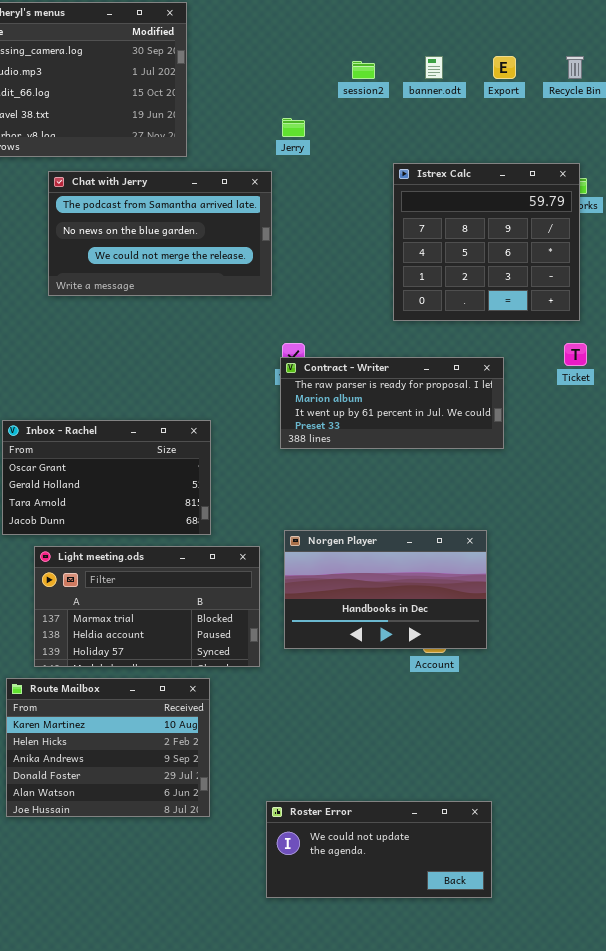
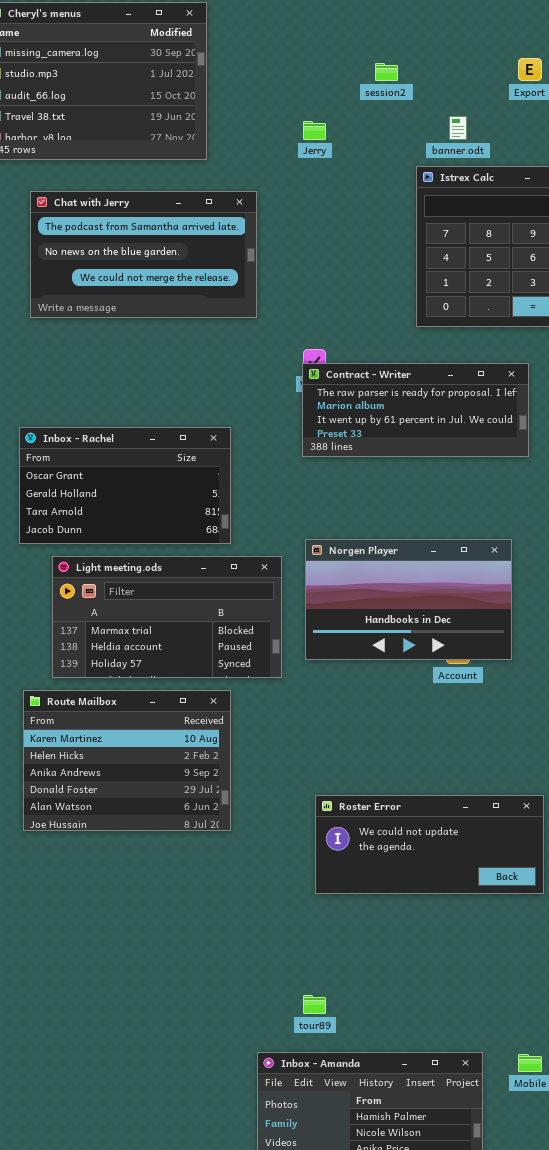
banner.odt: [425,56,443,79] -> [449,116,467,140], moved
Chat with Jerry: [48,171,272,296] -> [30,191,257,318], moved
Roster Error: [266,801,492,898] -> [315,795,544,894], moved

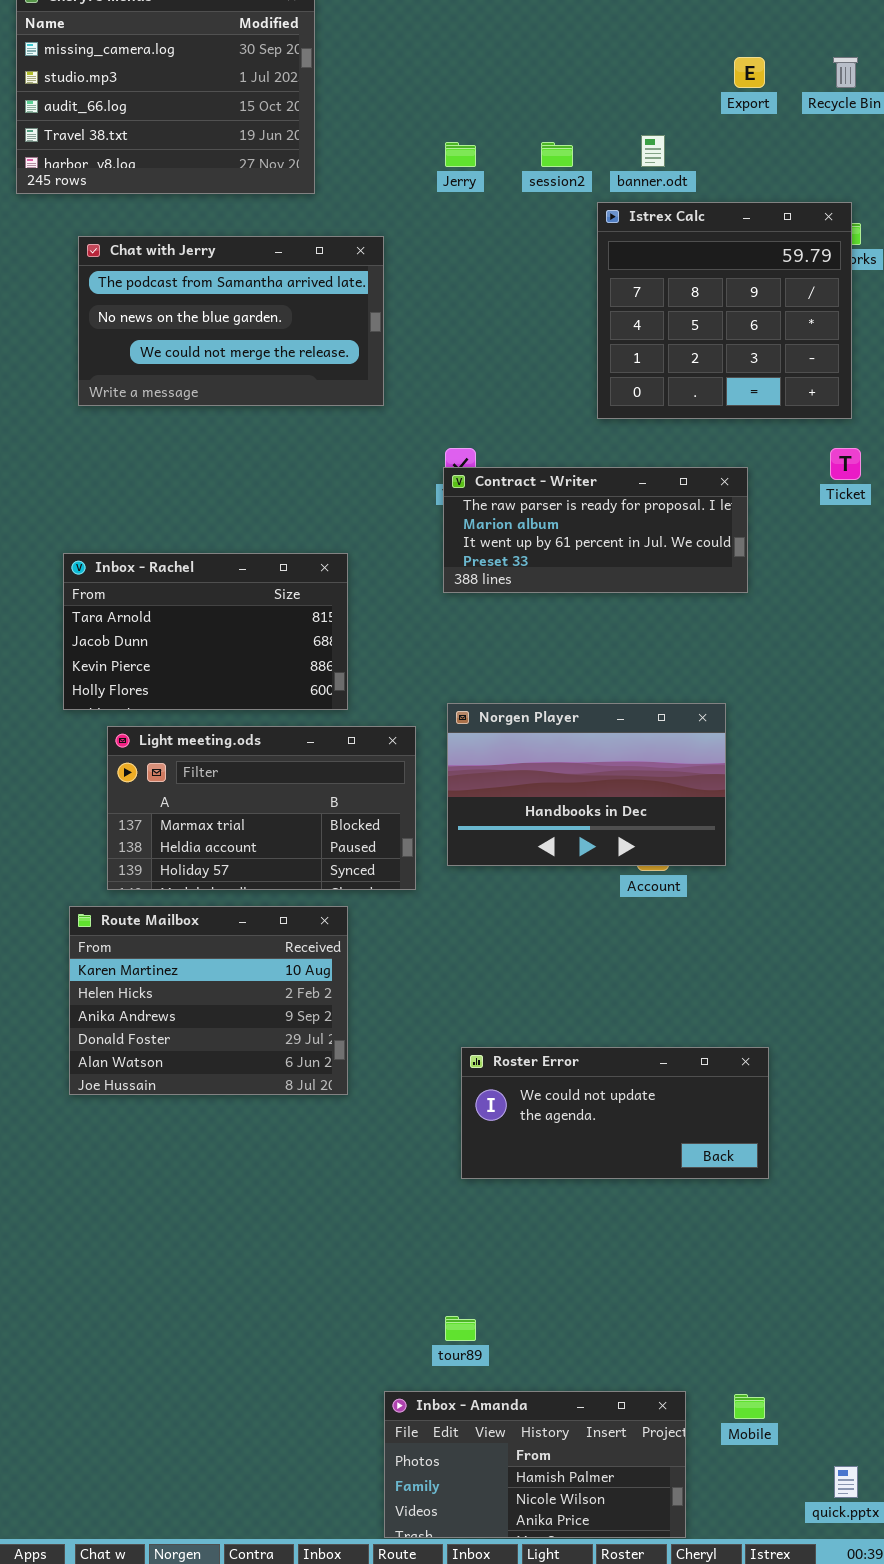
session2: [375,63,398,81] -> [541,142,573,167], moved
Inbox - Rachel: [19,427,231,544] -> [63,553,348,710], scrolled down 2 rows

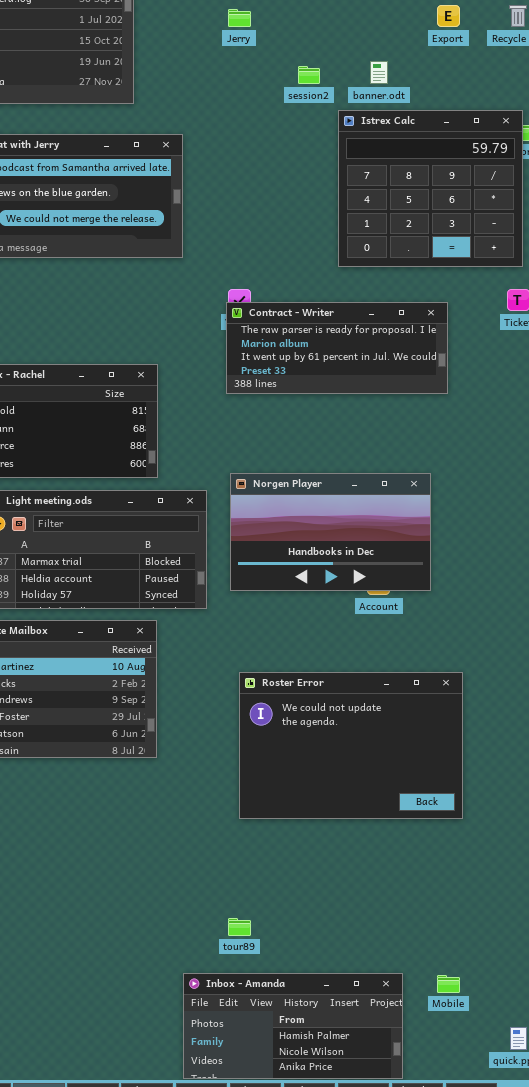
Jerry: [445,142,476,167] -> [228,9,251,27], moved
Roster Error: [461,1047,769,1179] -> [239,672,463,819], resized

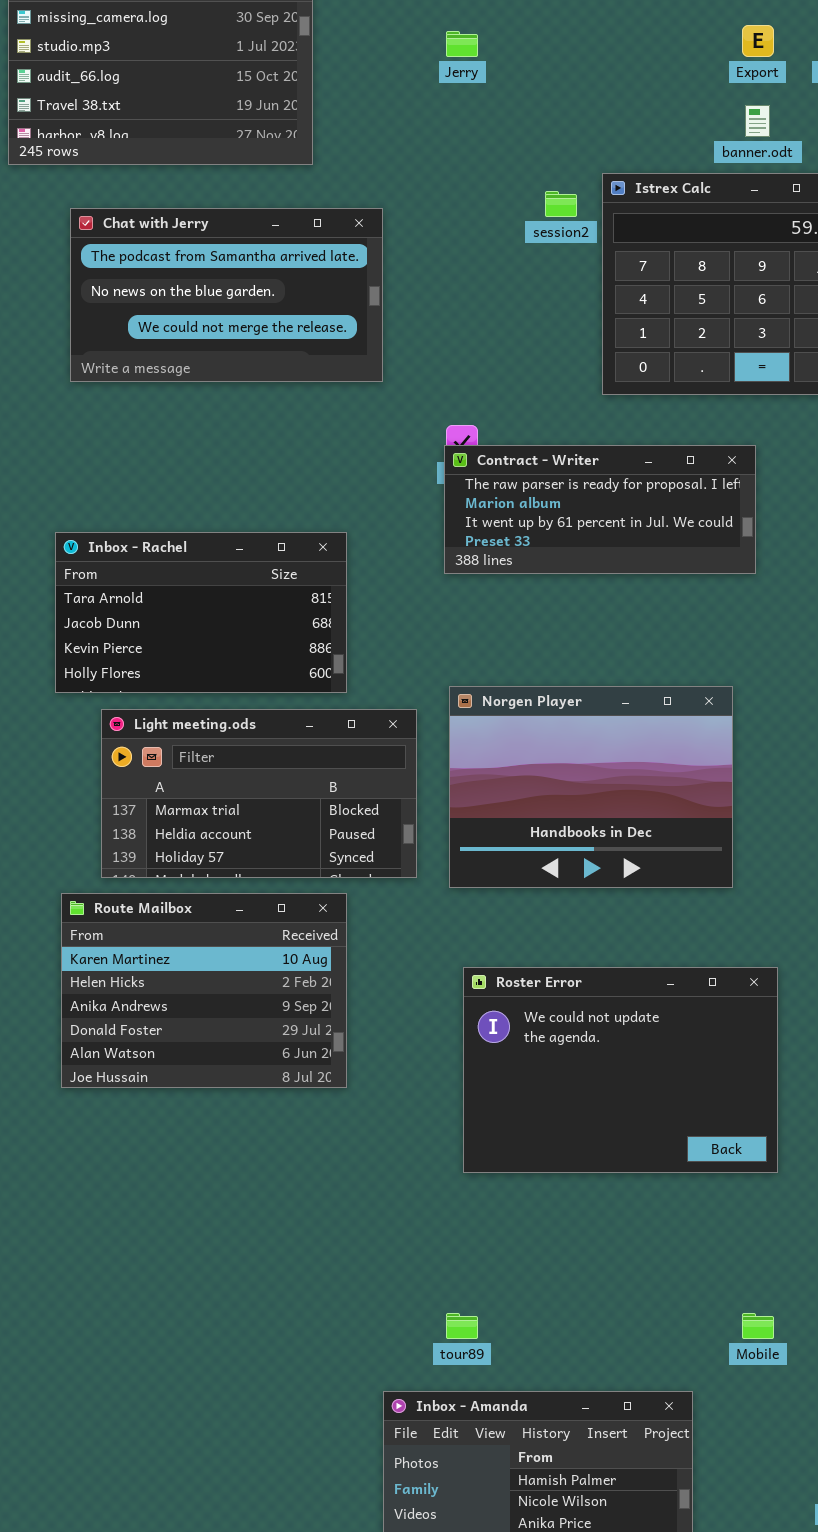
banner.odt: [370,61,388,84] -> [745,105,770,137], moved
session2: [298,66,320,84] -> [545,191,577,217], moved
Norgen Player: [230,473,431,591] -> [449,686,733,888], resized
Mobile: [437,975,460,993] -> [742,1313,774,1339], moved

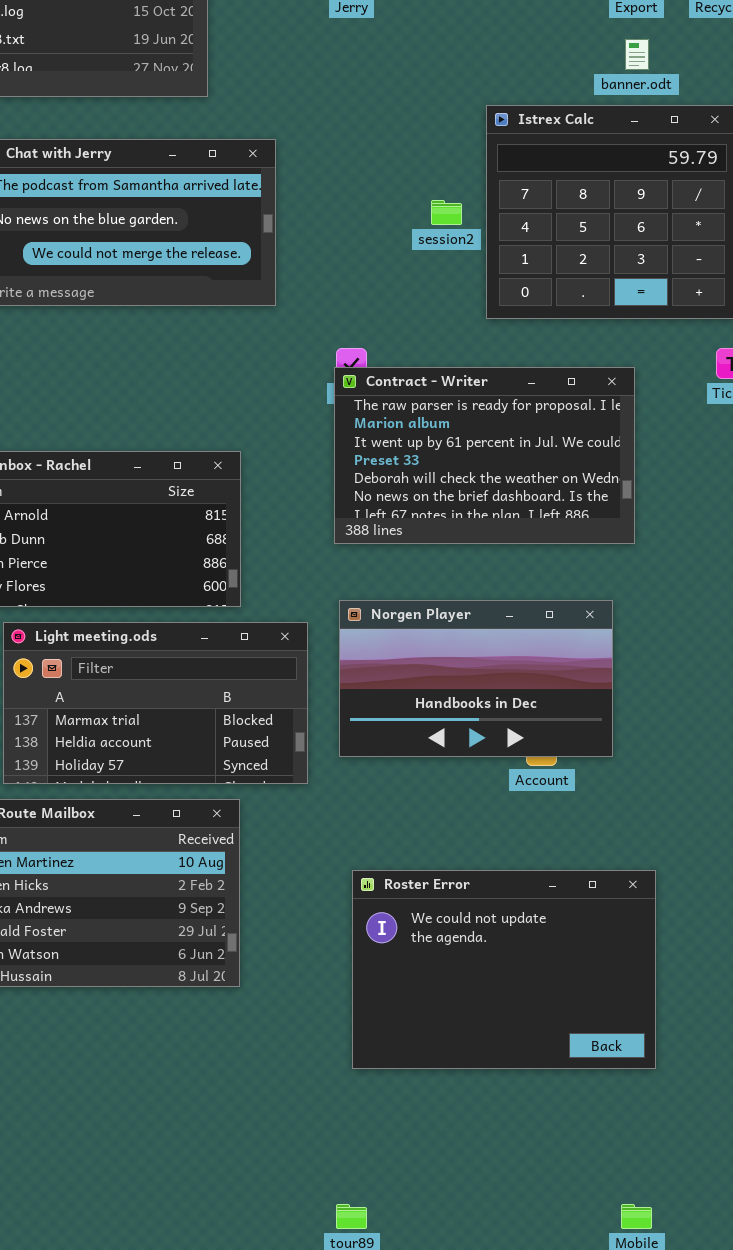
session2: [545,191,577,217] -> [431,200,462,225], moved
Contract - Writer: [444,445,756,574] -> [334,367,635,544], resized
Norgen Player: [449,686,733,888] -> [339,600,613,757], resized

